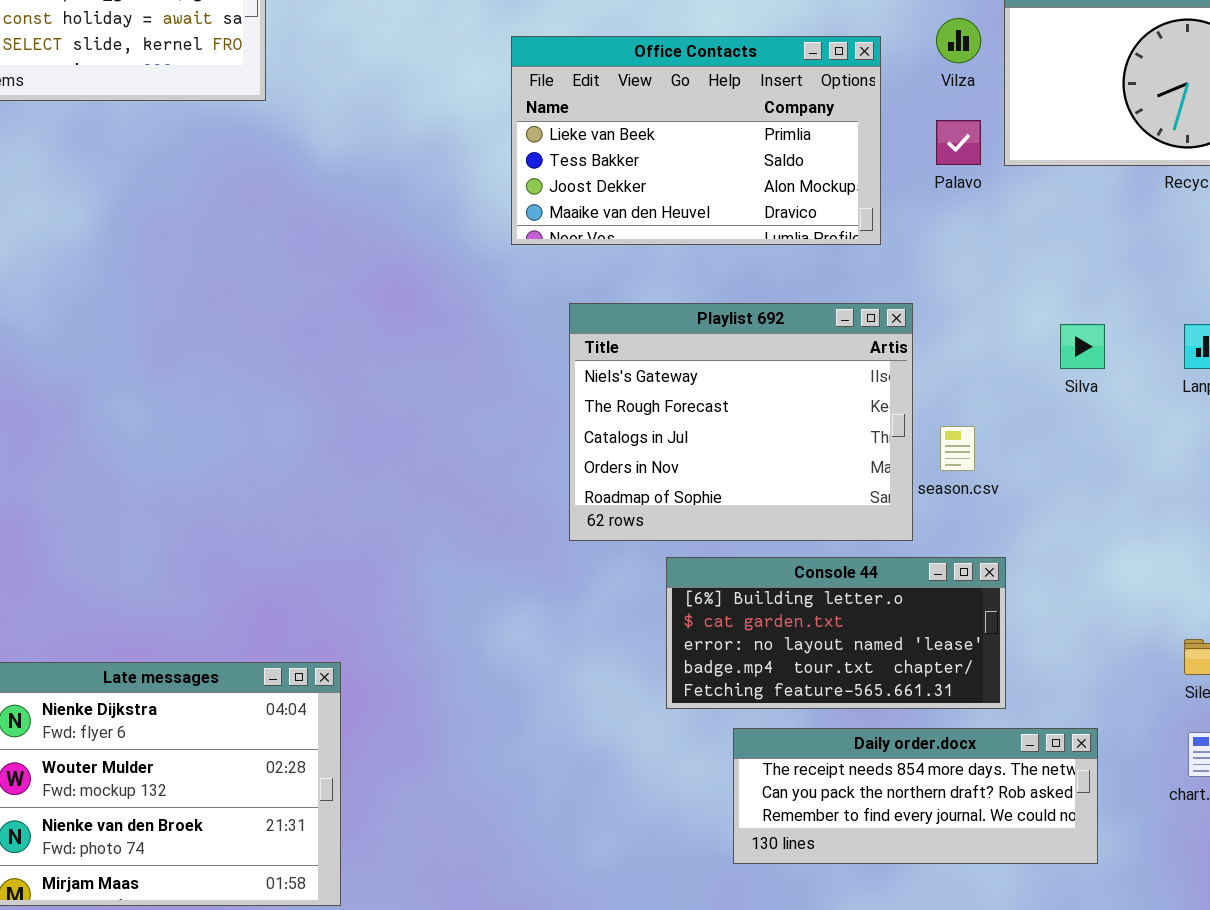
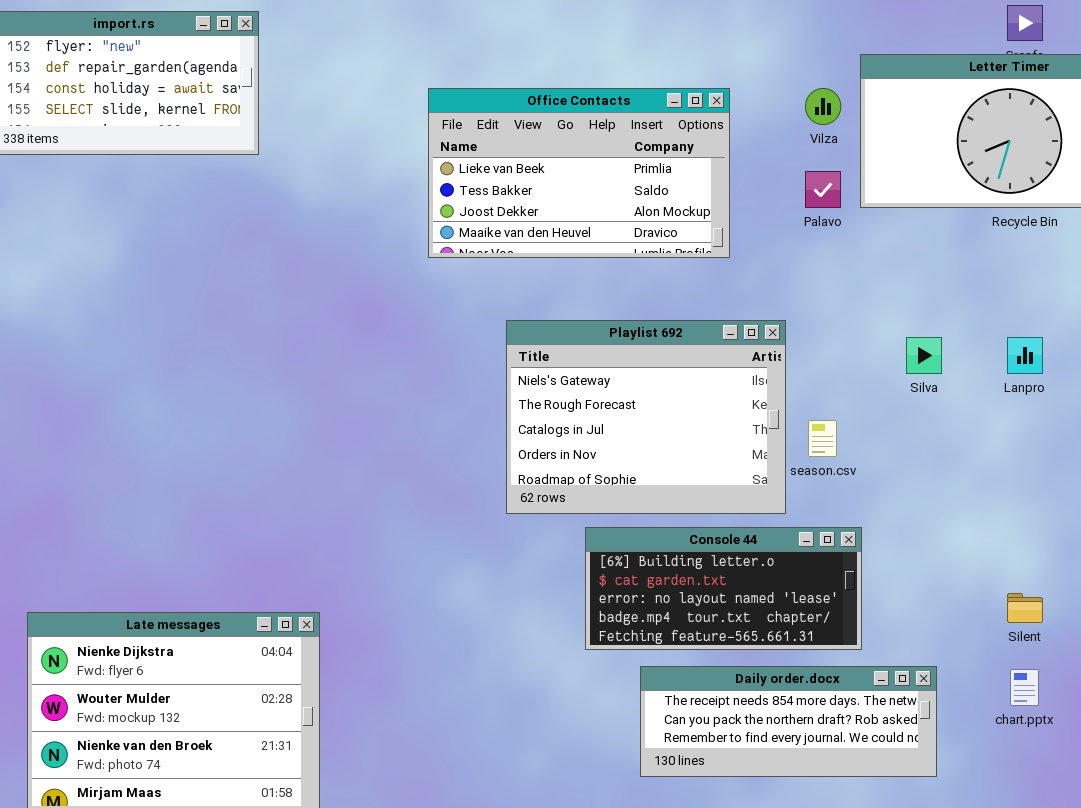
Office Contacts: [511,36,881,245] -> [428,88,730,258], moved

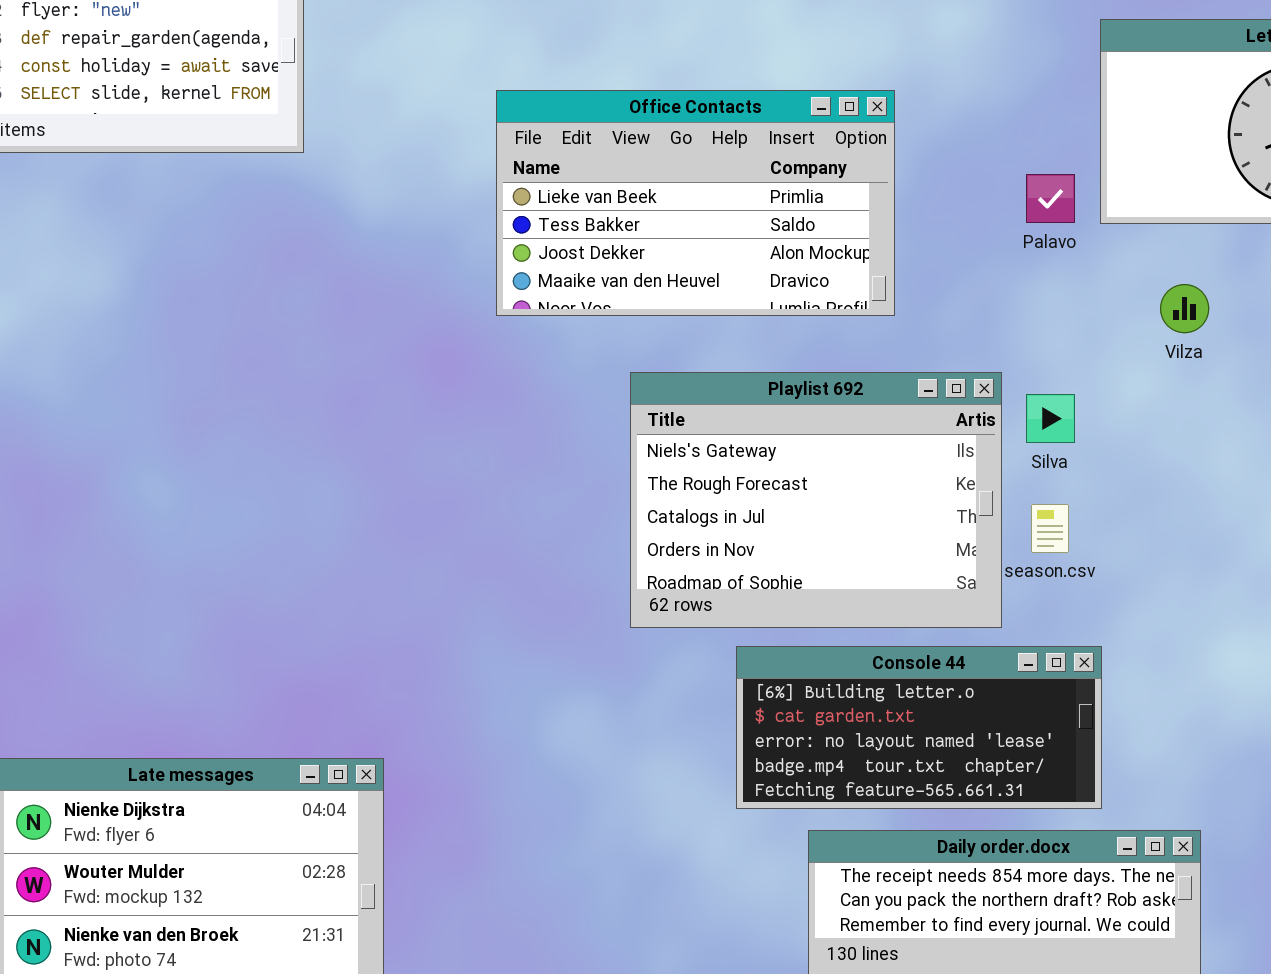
Office Contacts: [428,88,730,258] -> [496,90,895,316], moved
Vilza: [805,88,841,125] -> [1160,284,1209,333], moved
Silva: [906,337,942,374] -> [1026,394,1075,443], moved

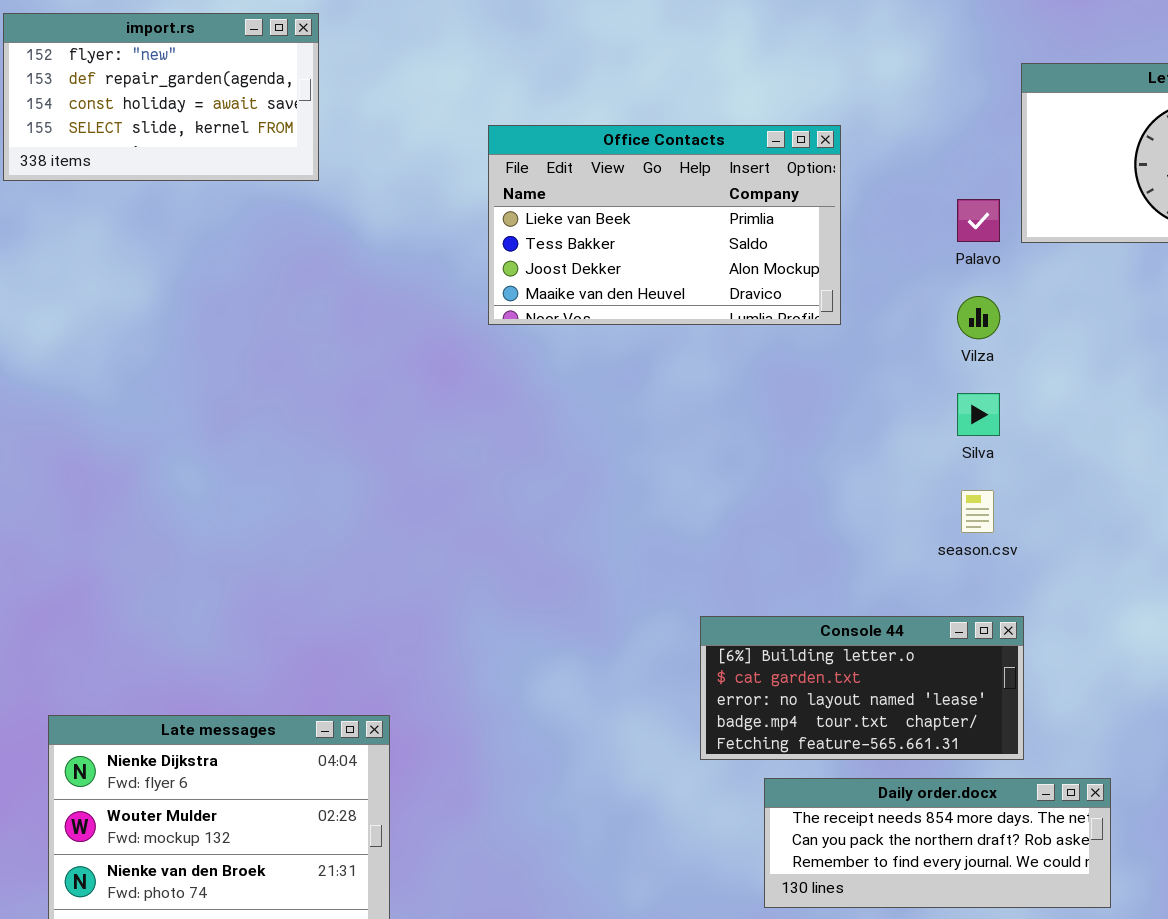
Vilza: [1160,284,1209,333] -> [957,296,1000,339], moved
Playlist 692: [630,372,1002,628] -> none, closed

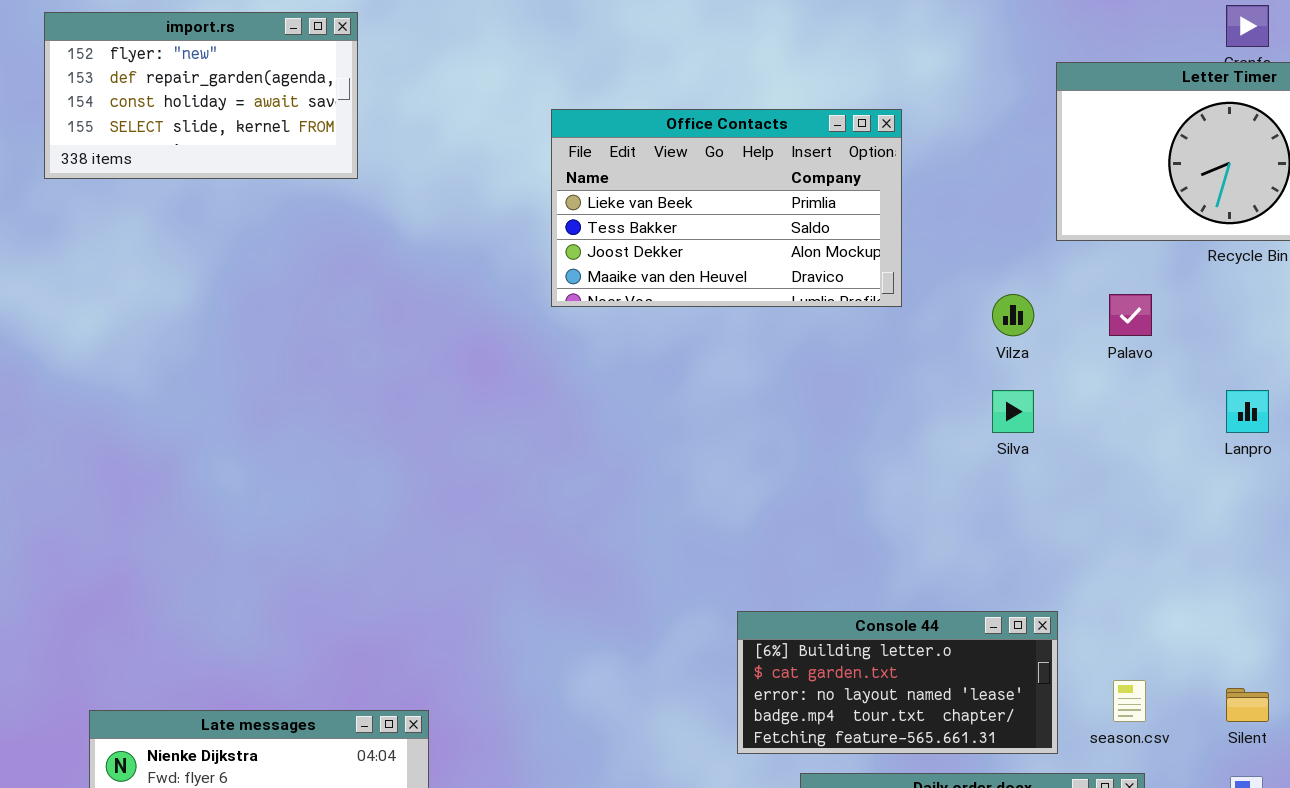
Office Contacts: [488,125,841,325] -> [551,109,902,307], moved
Palavo: [957,199,1000,242] -> [1109,294,1152,336], moved
season.csv: [961,490,994,533] -> [1113,680,1146,722], moved

